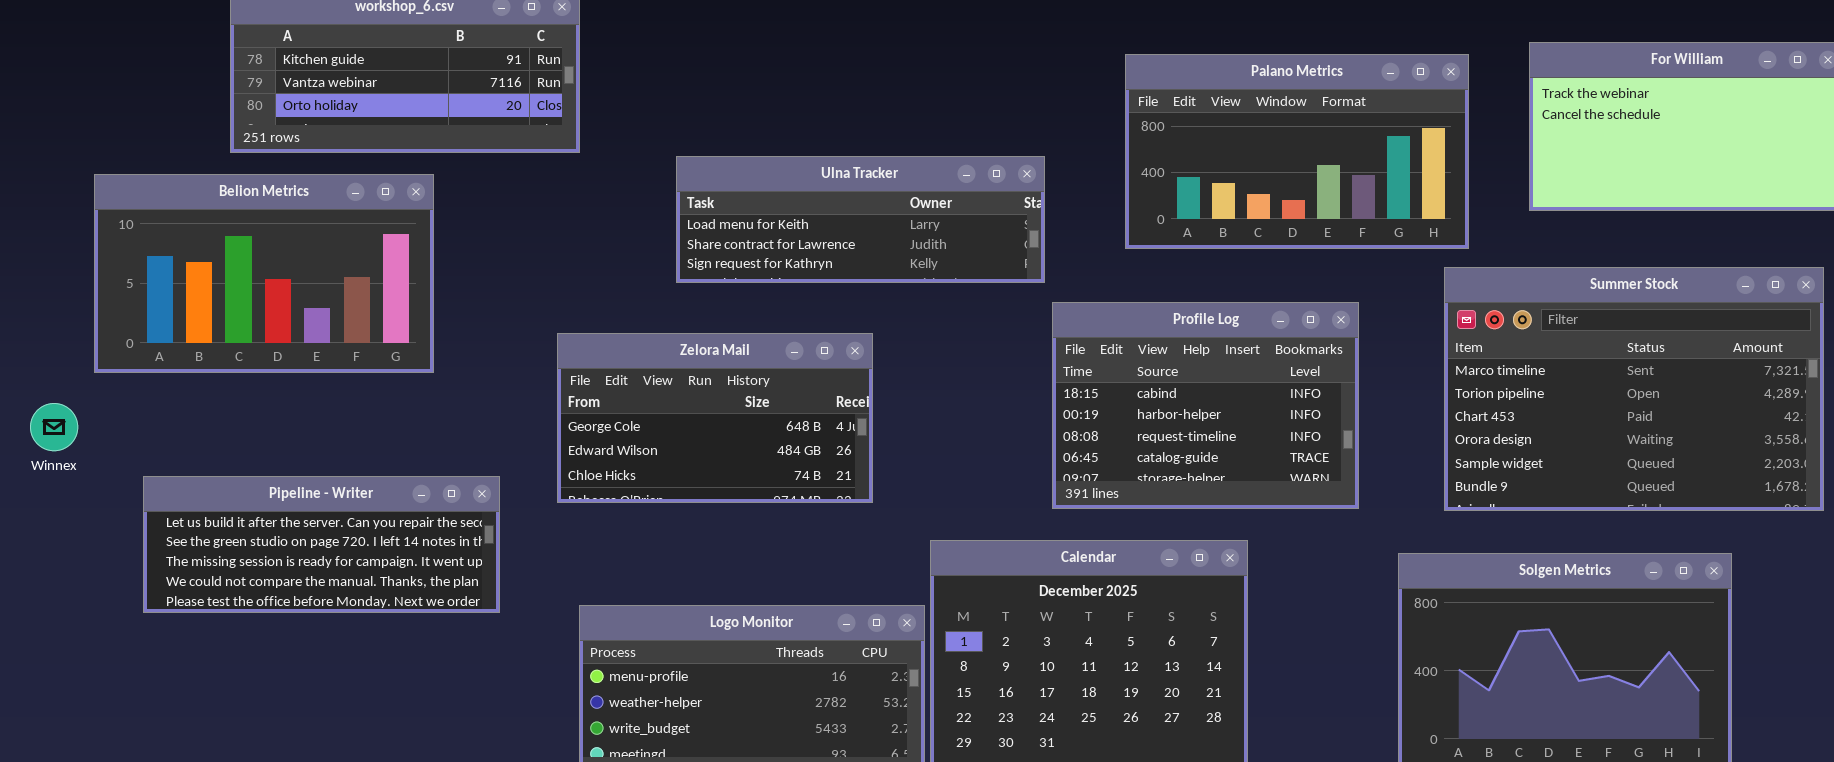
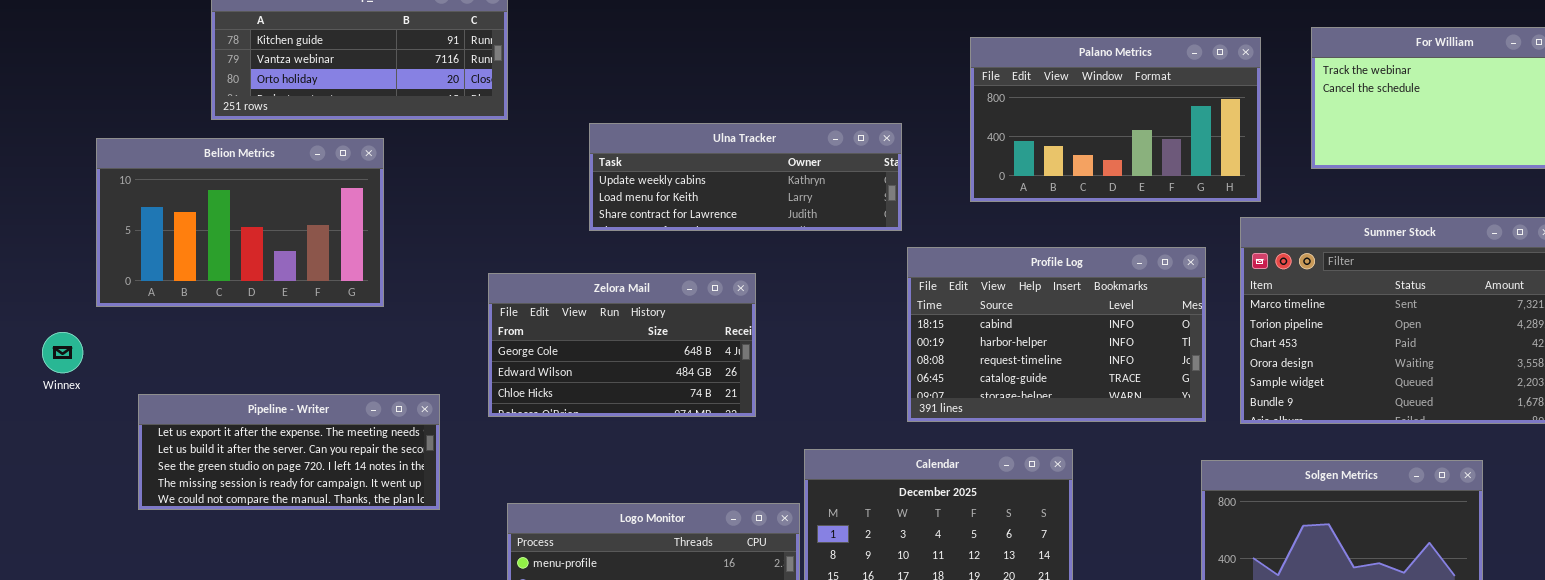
Ulna Tracker: [676,156,1045,283] -> [589,123,902,231], scrolled up 1 row
Profile Log: [1052,302,1359,509] -> [907,247,1206,422], resized
Pipeline - Writer: [143,476,500,613] -> [138,394,440,510], scrolled up 1 row

